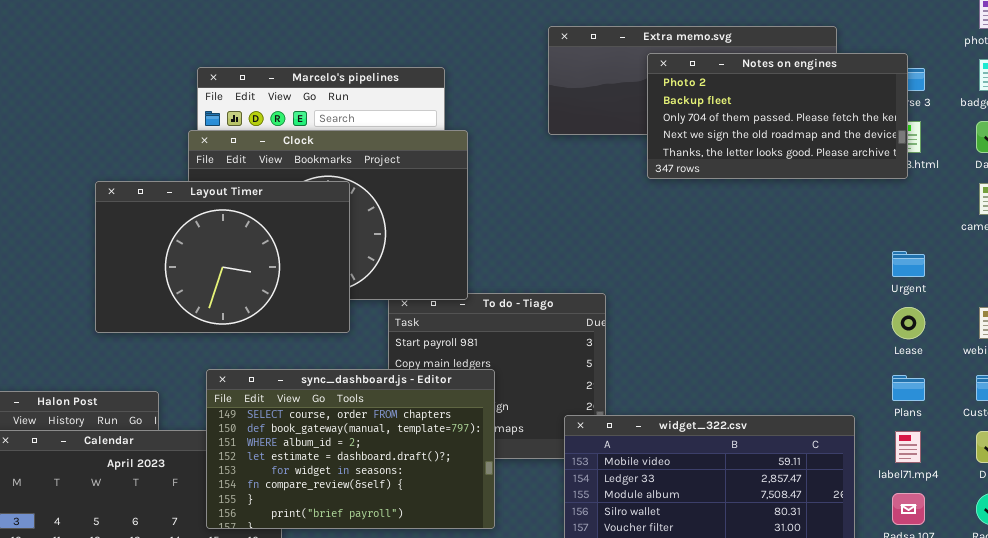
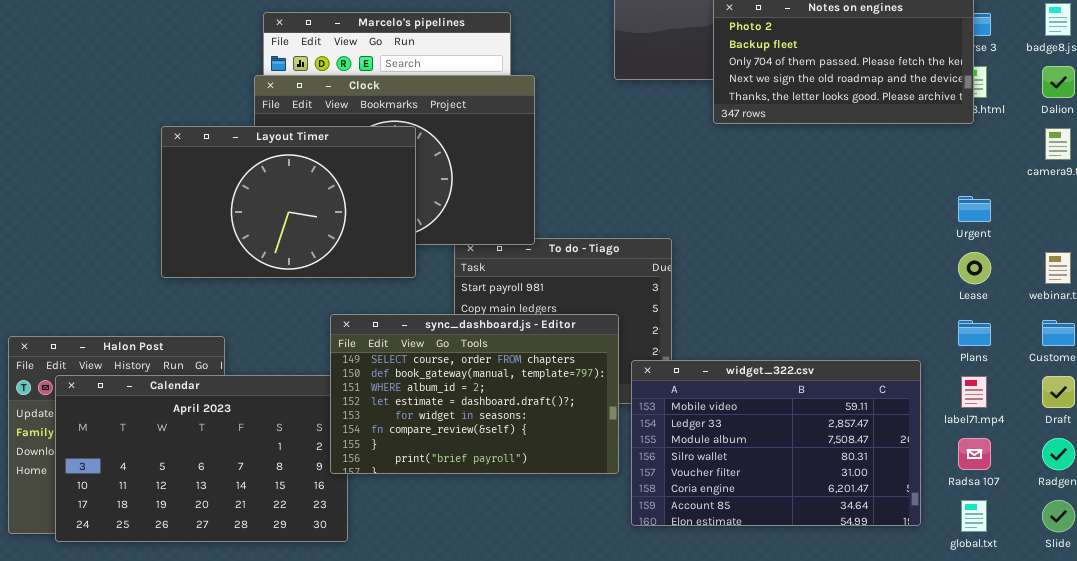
sync_dashboard.js - Editor: [206,369,495,529] -> [330,314,619,474], moved

